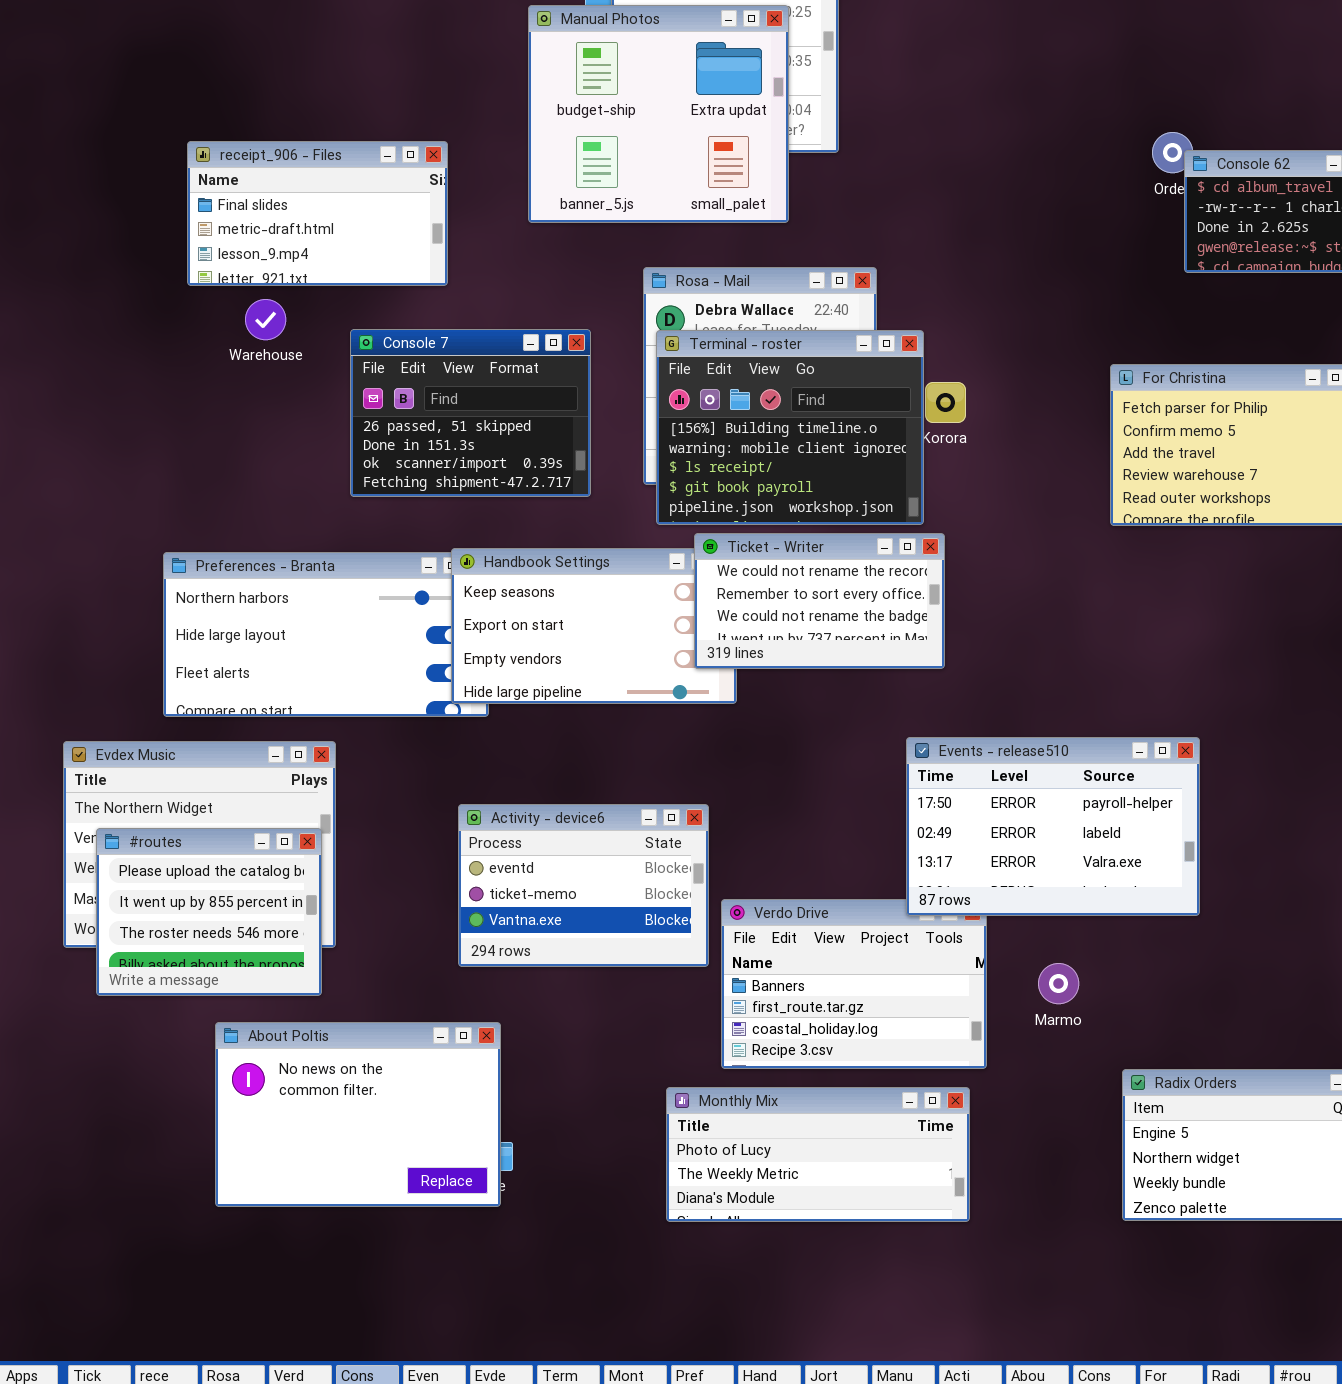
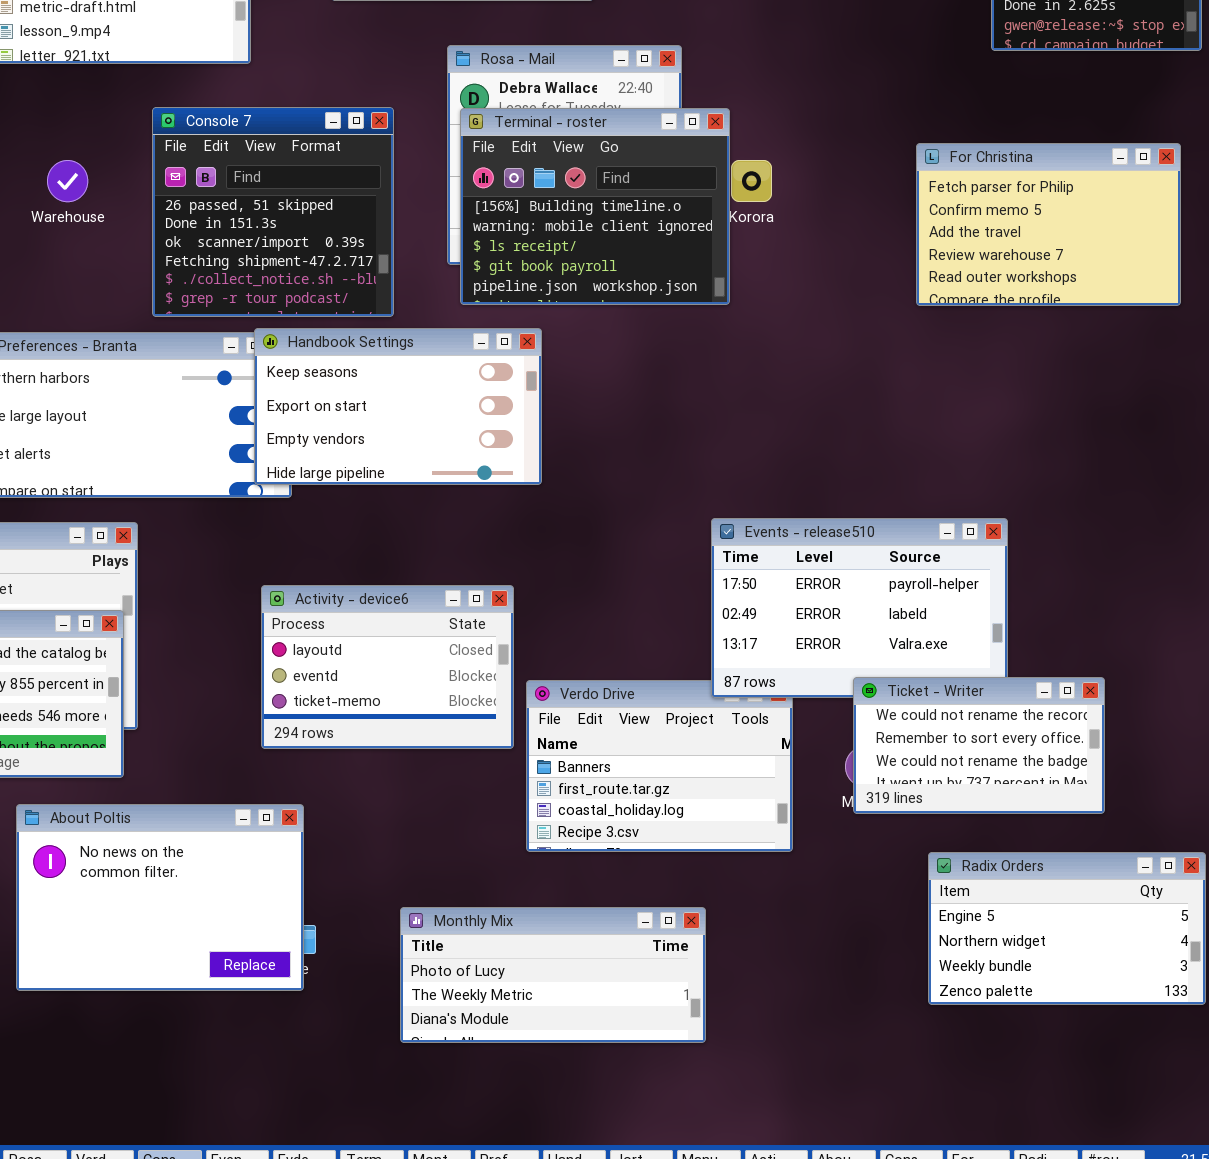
Warehouse: [245,299,286,340] -> [47,160,88,202], moved
Console 7: [350,329,591,497] -> [152,107,394,317], resized
Ticket - Writer: [694,533,945,669] -> [853,677,1105,814], moved
Activity - device6: [458,804,709,967] -> [261,585,514,749], scrolled up 1 row
Monthly Mix: [666,1087,970,1222] -> [400,907,706,1043], moved

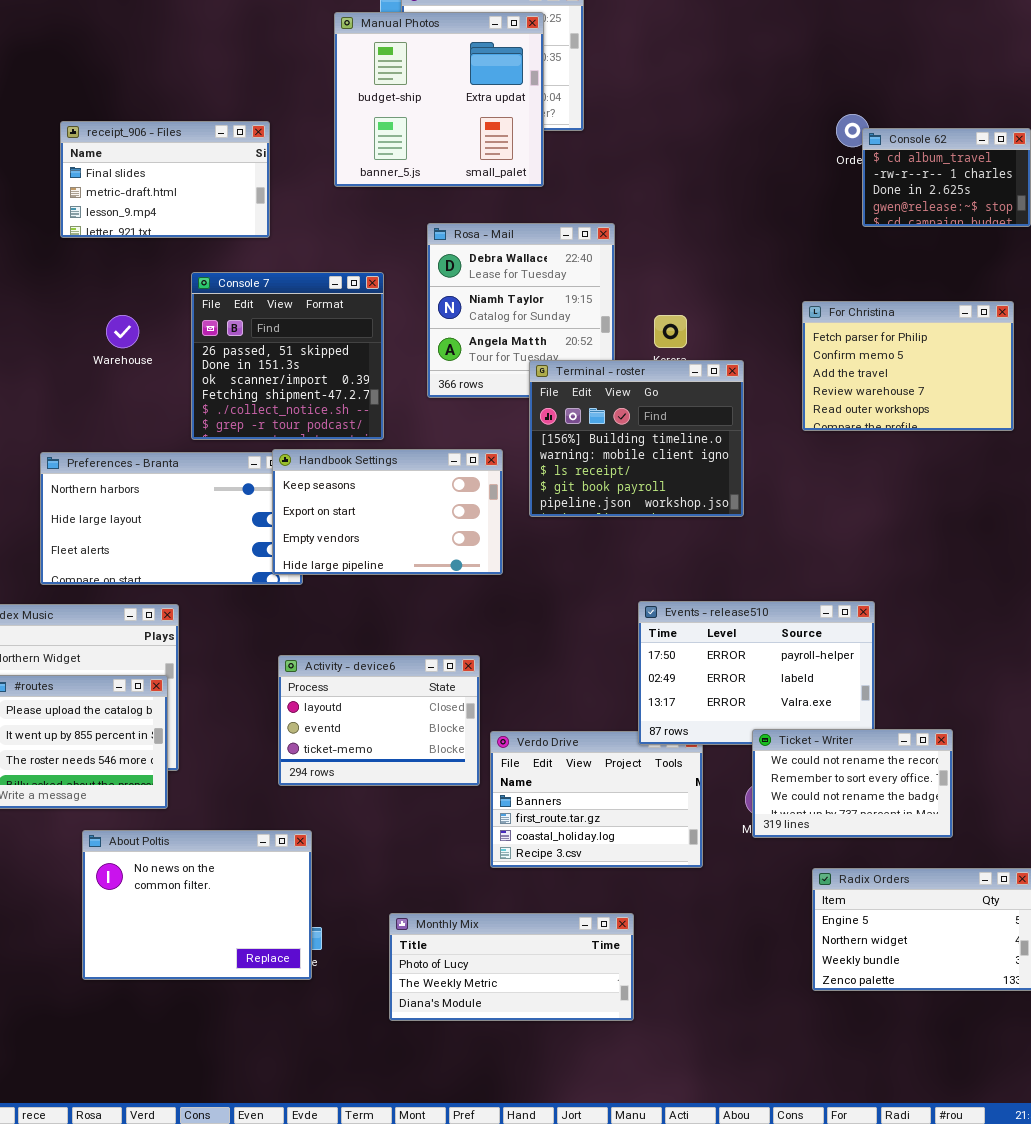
Terminal - roster: [460,108,730,305] -> [529,360,744,517], moved

